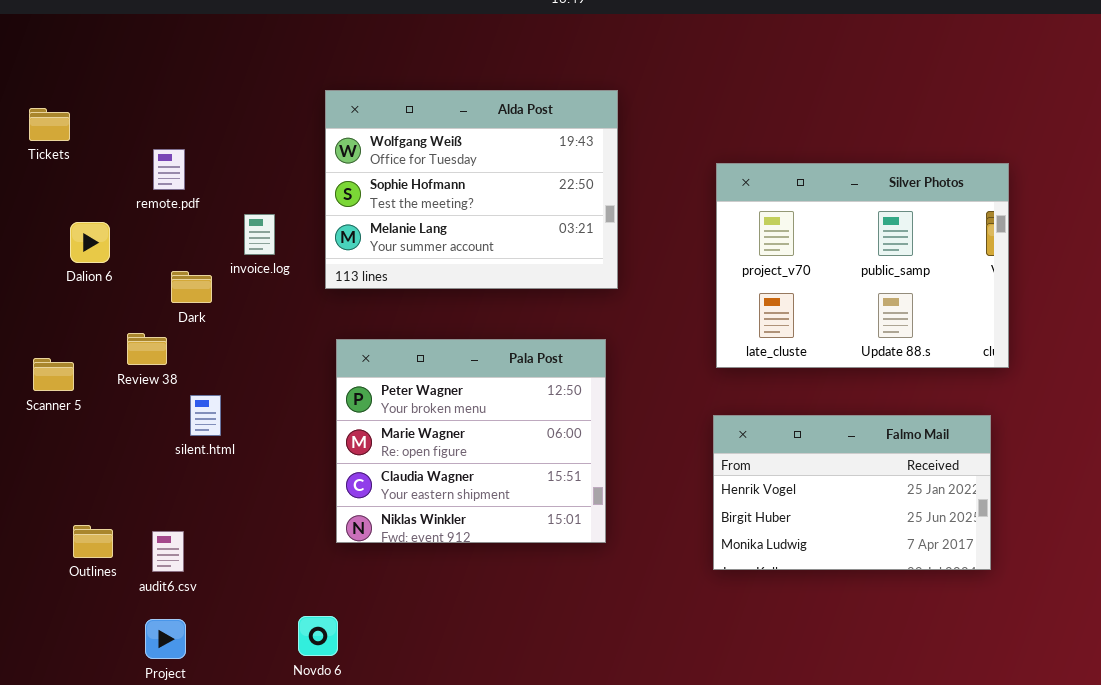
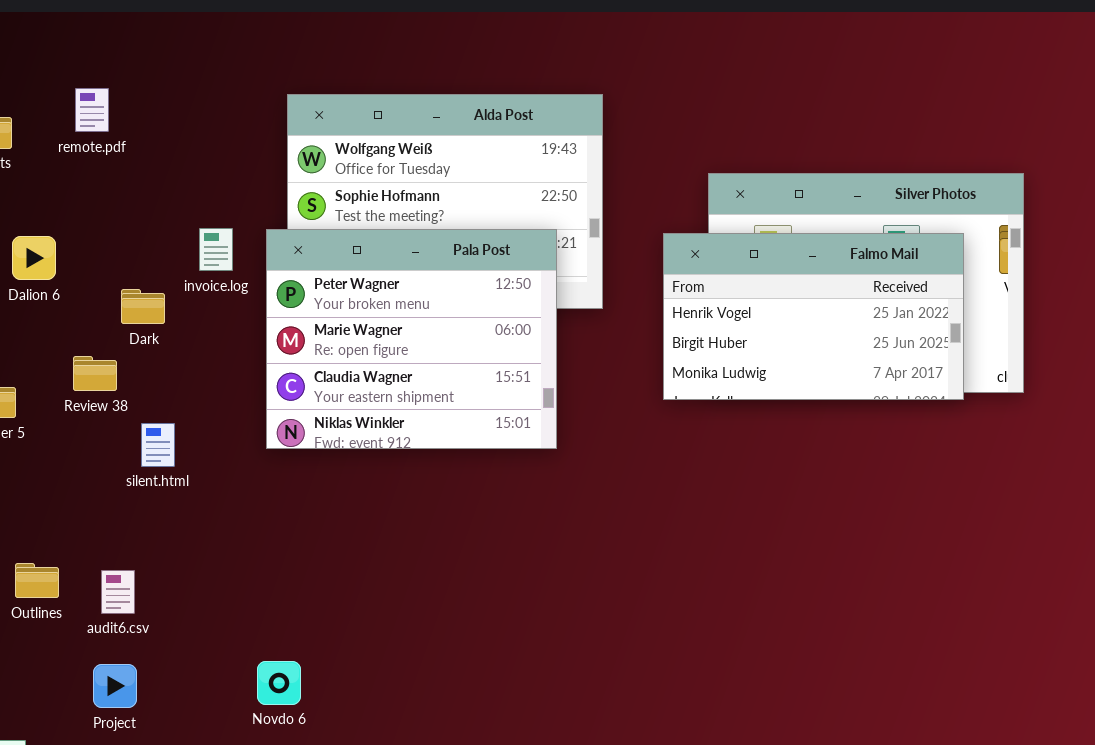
remote.pdf: [153,149,185,190] -> [75,88,109,132], moved
Pala Post: [336,339,606,543] -> [266,229,557,449], moved
Falmo Mail: [713,415,991,570] -> [663,233,964,400], moved

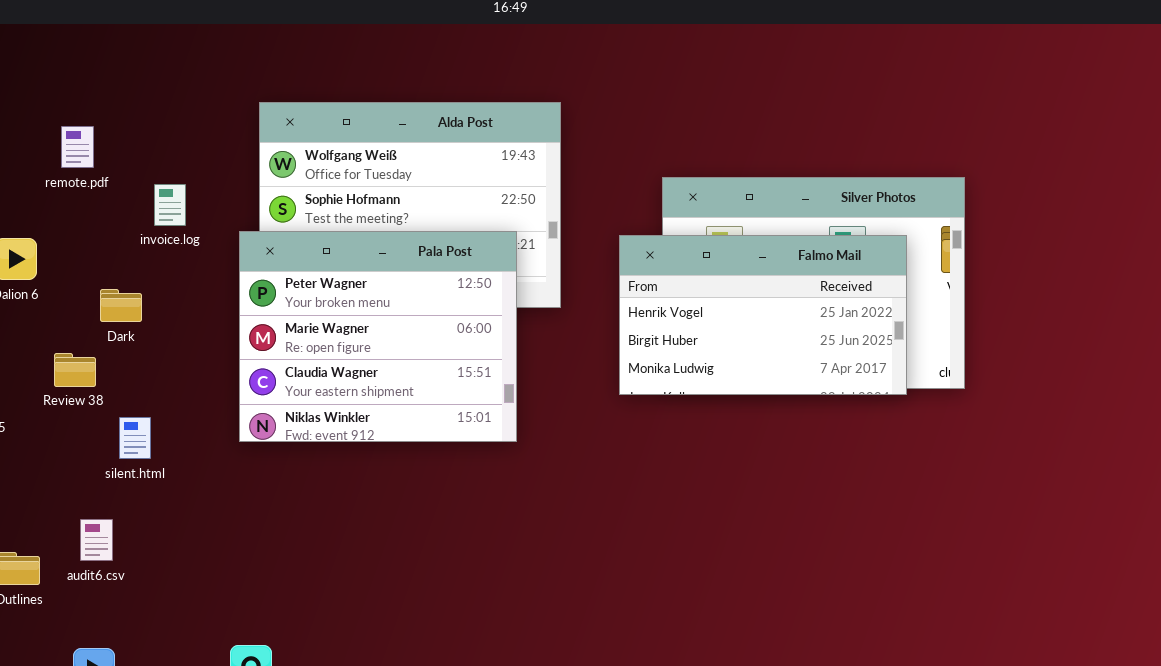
remote.pdf: [75,88,109,132] -> [61,126,94,168], moved
invoice.log: [199,228,233,271] -> [154,184,186,226], moved
audit6.csv: [101,570,135,614] -> [80,519,113,561], moved

